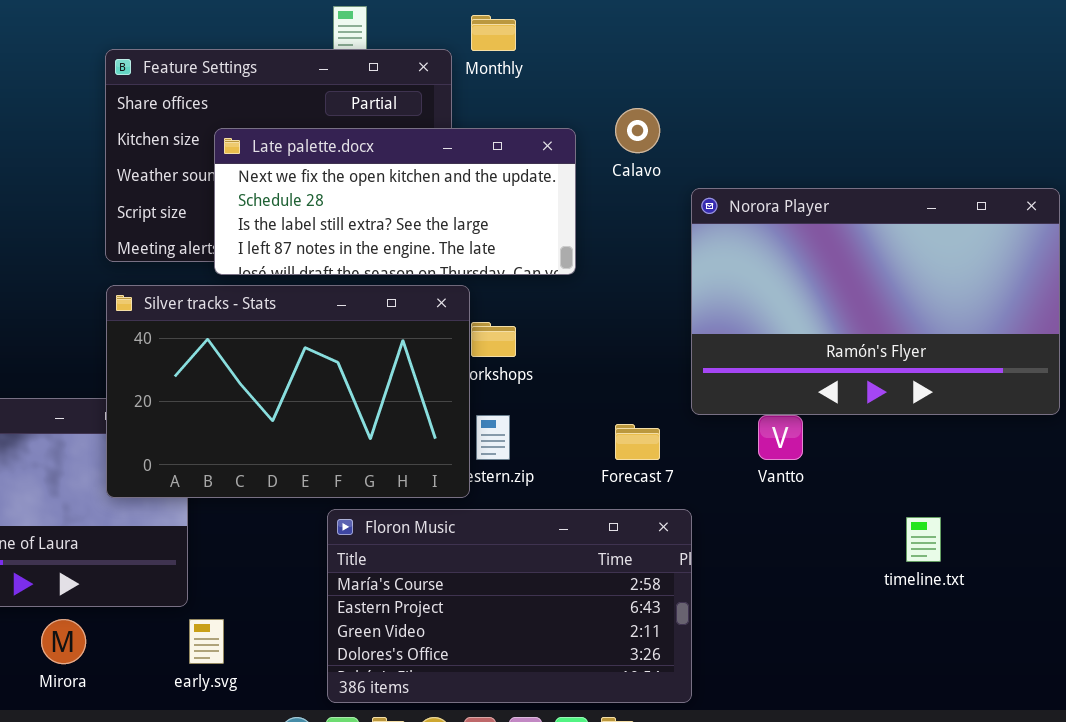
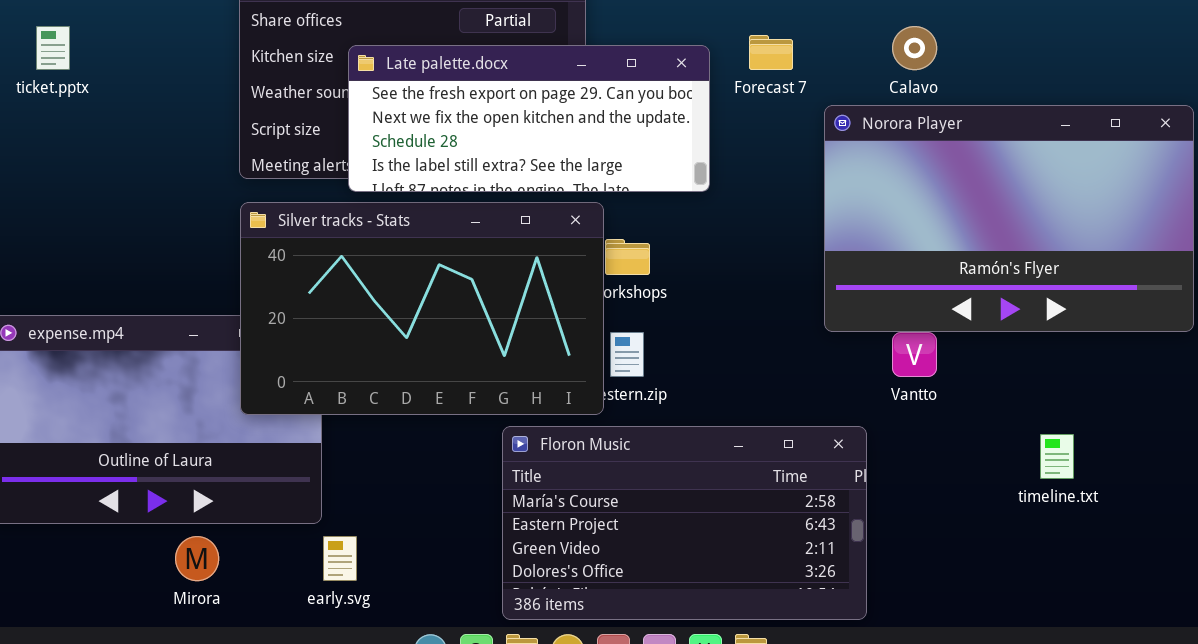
Calavo: [615,108,660,153] -> [892,26,937,70], moved
Late palette.docx: [214,128,576,275] -> [348,45,710,192], scrolled up 1 row
Forecast 7: [615,424,660,460] -> [749,35,793,70], moved
Floron Music: [327,509,692,703] -> [502,426,867,620], moved

